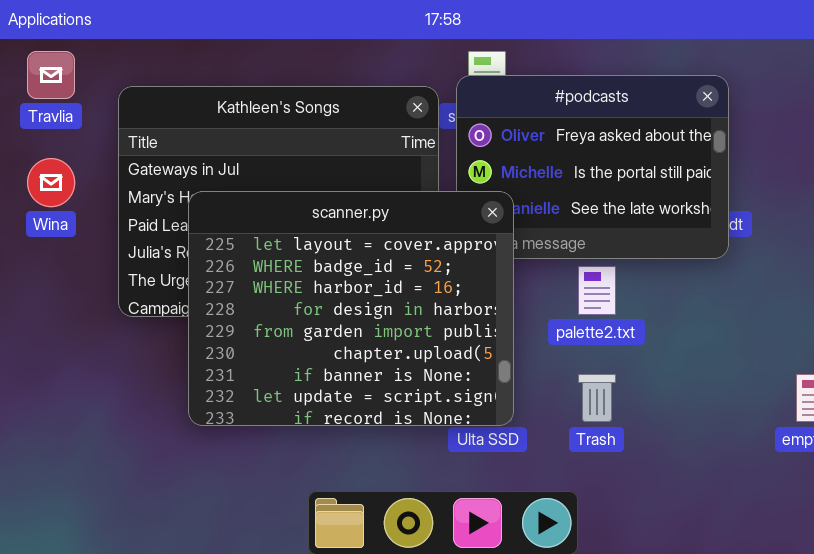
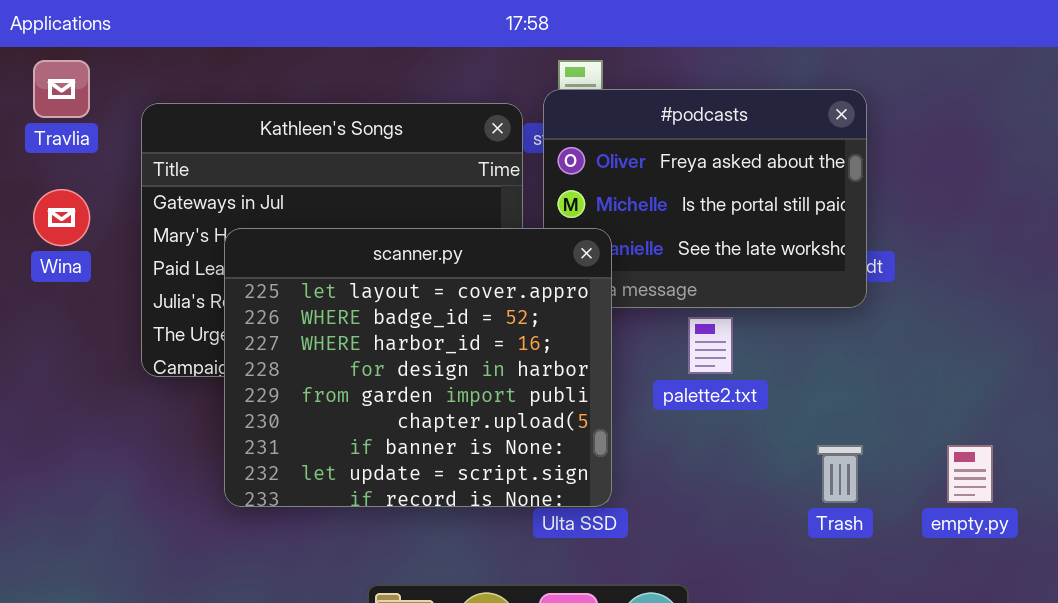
Trash: [578,374,616,422] -> [817,445,863,503], moved

